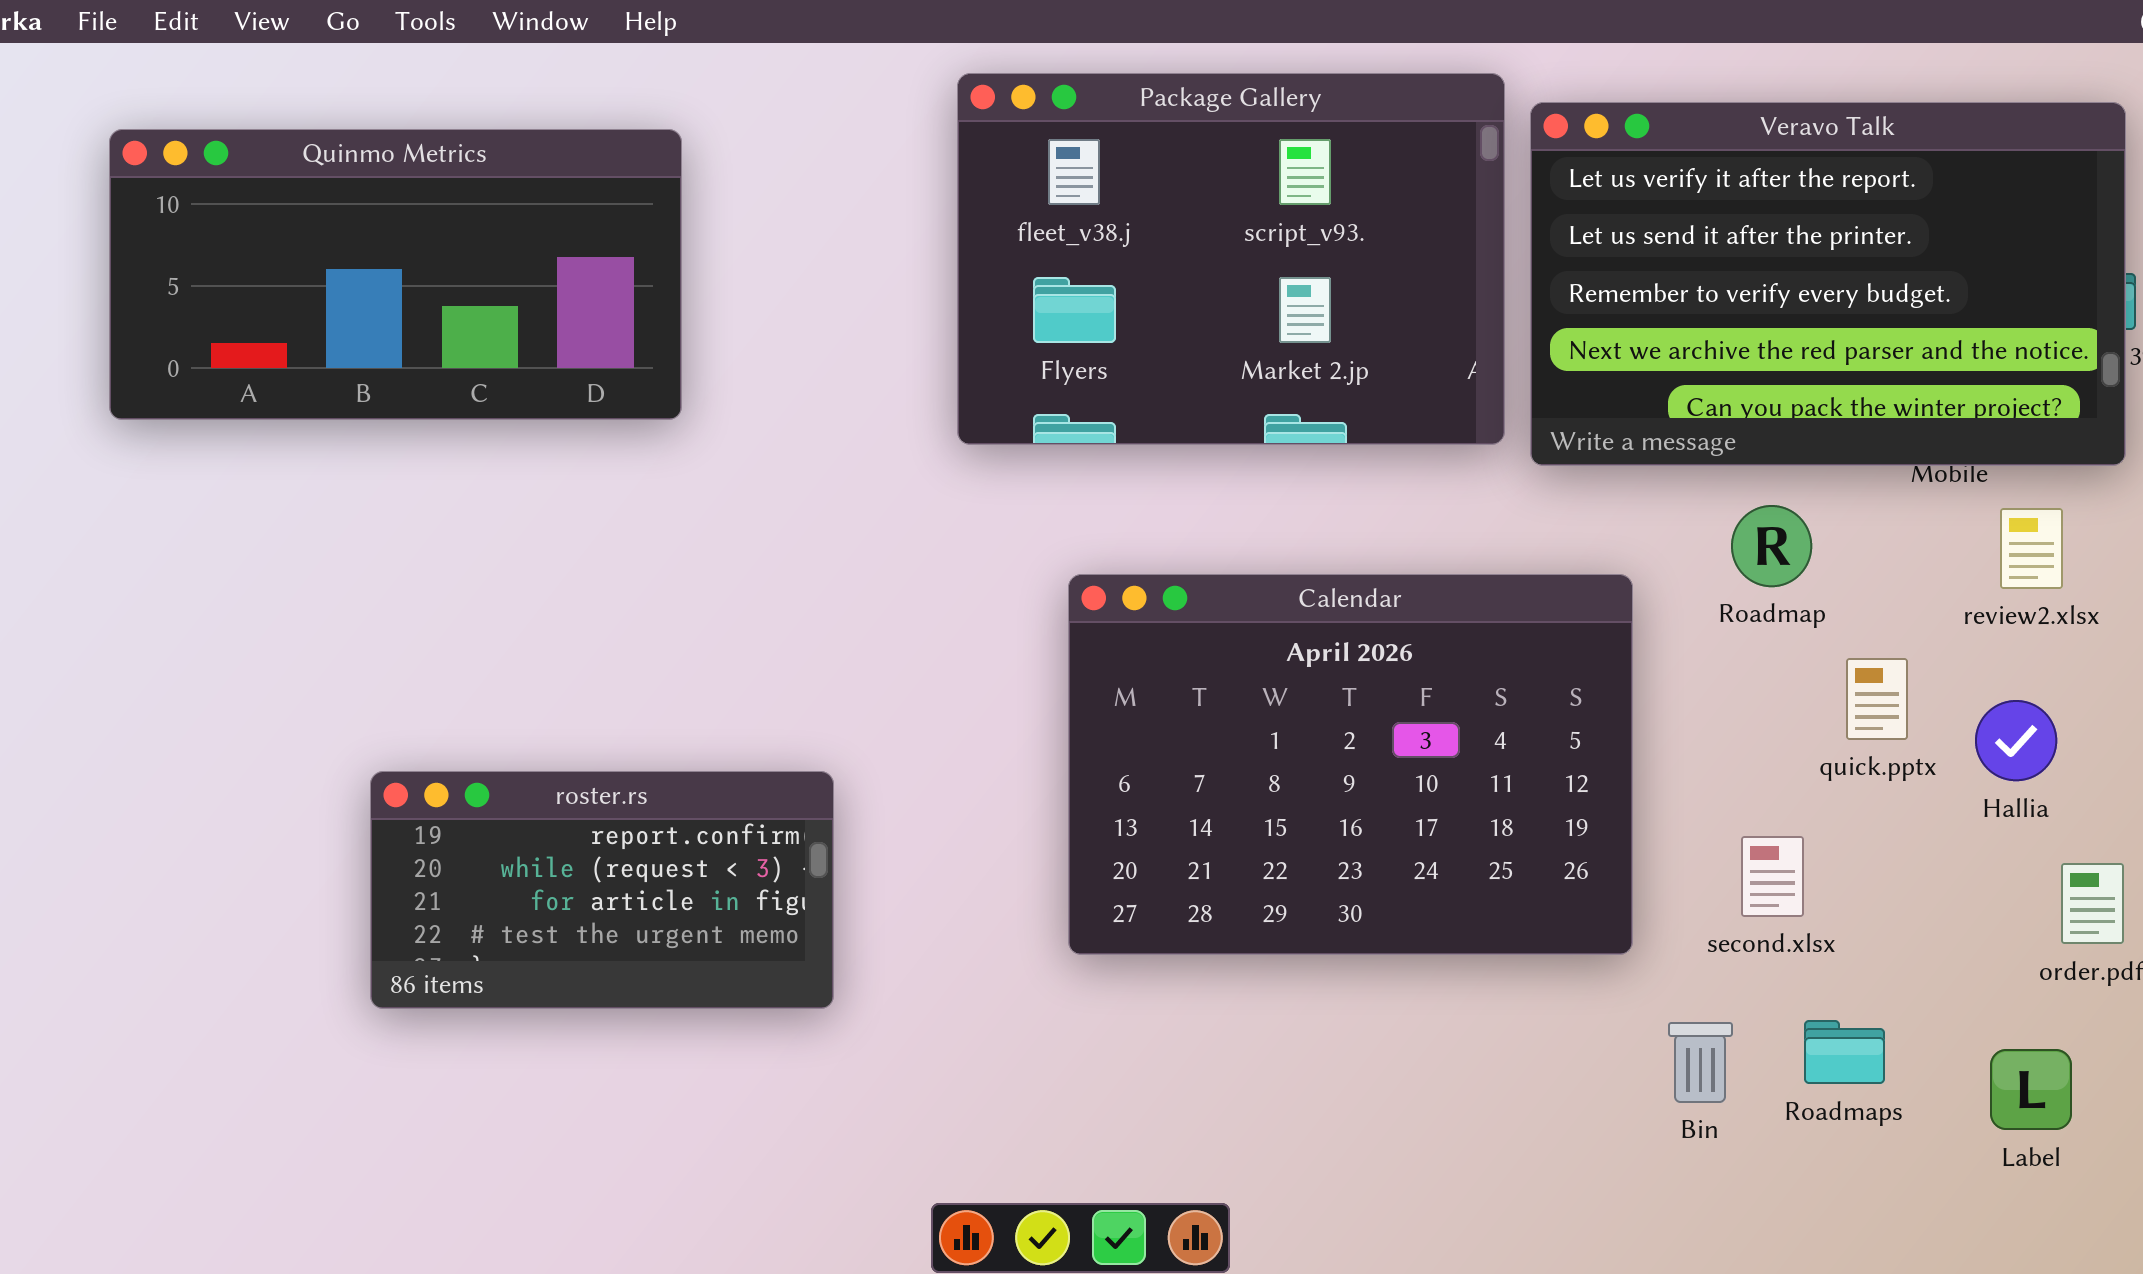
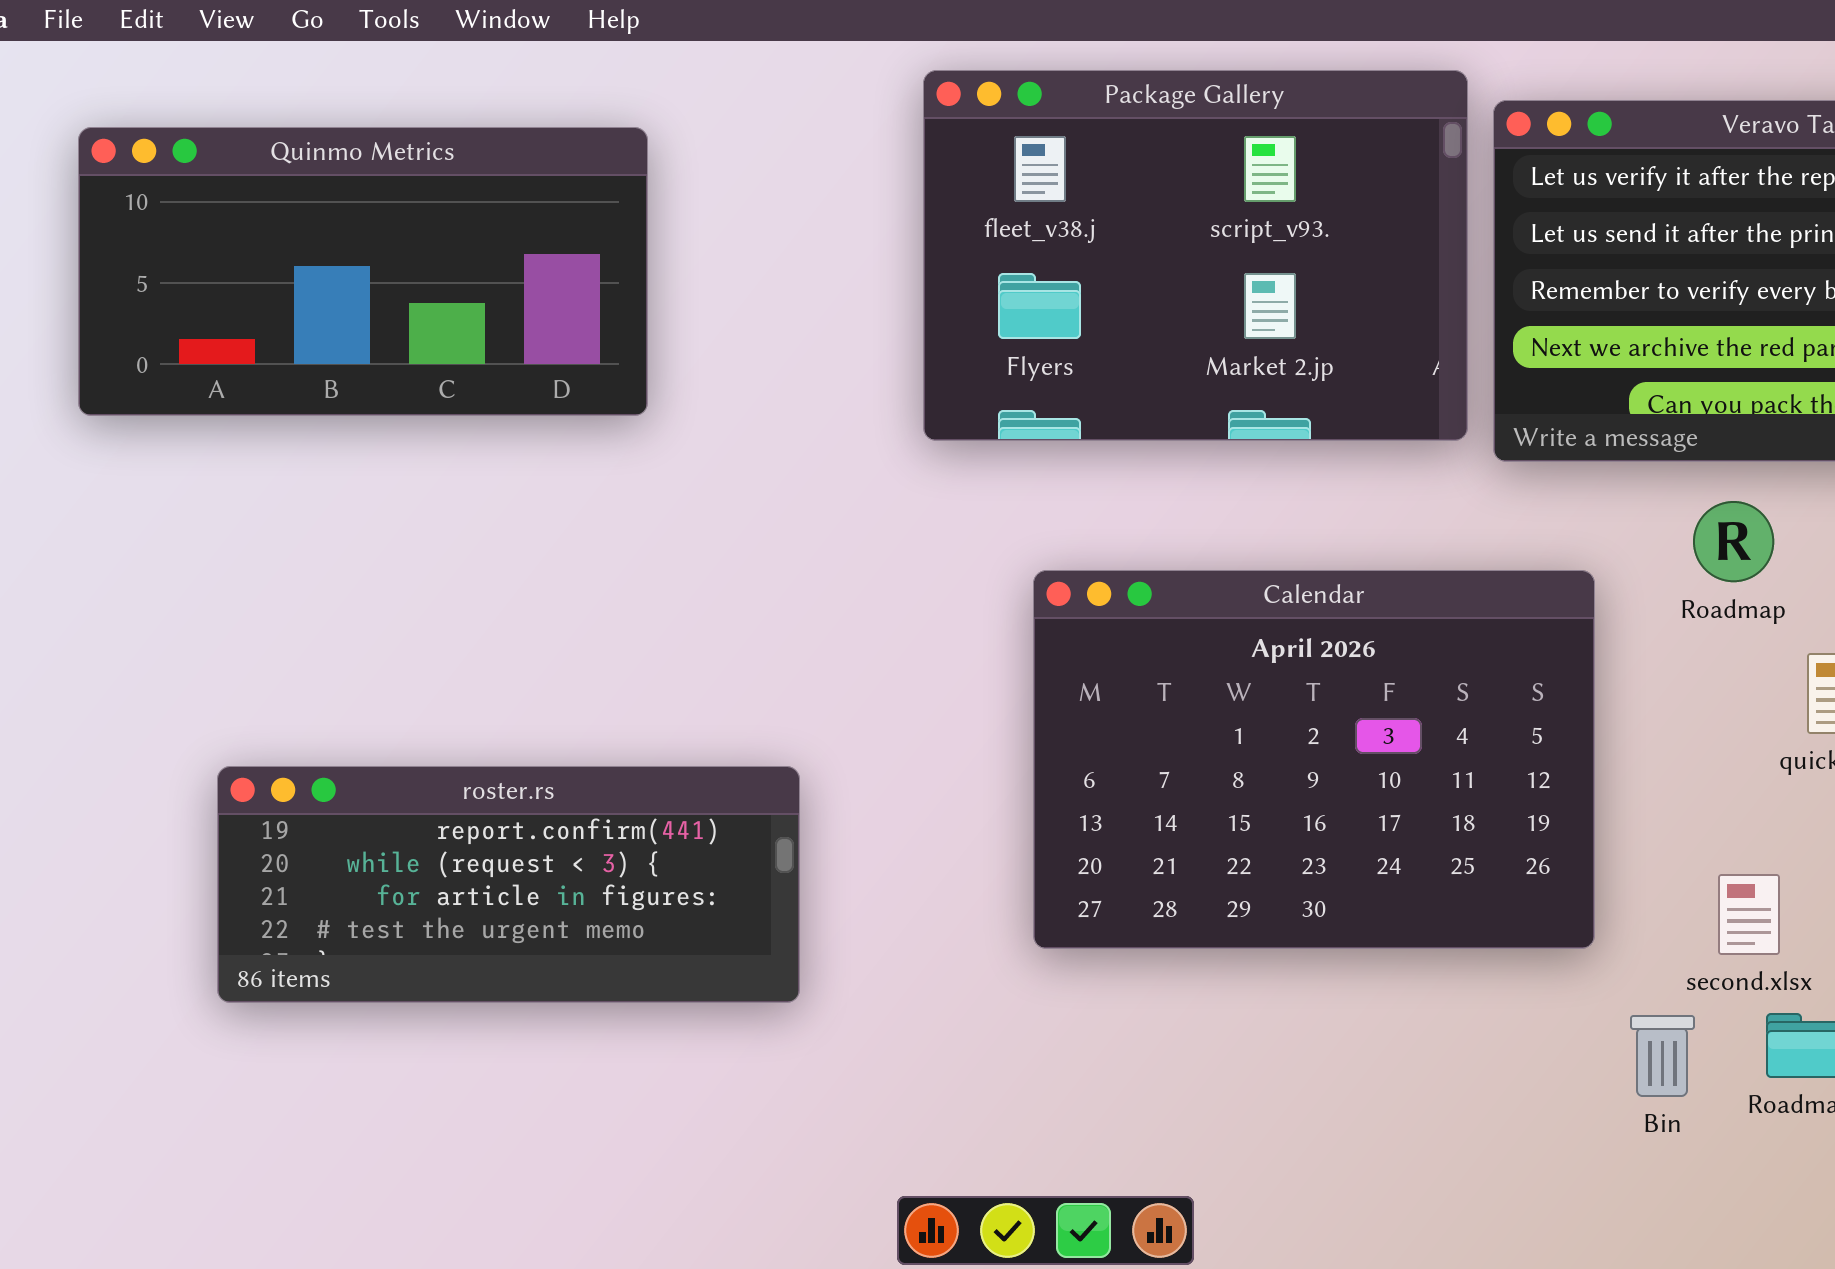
roster.rs: [370,771,834,1009] -> [217,766,800,1003], resized
second.xlsx: [1741,836,1804,917] -> [1718,874,1780,955], moved

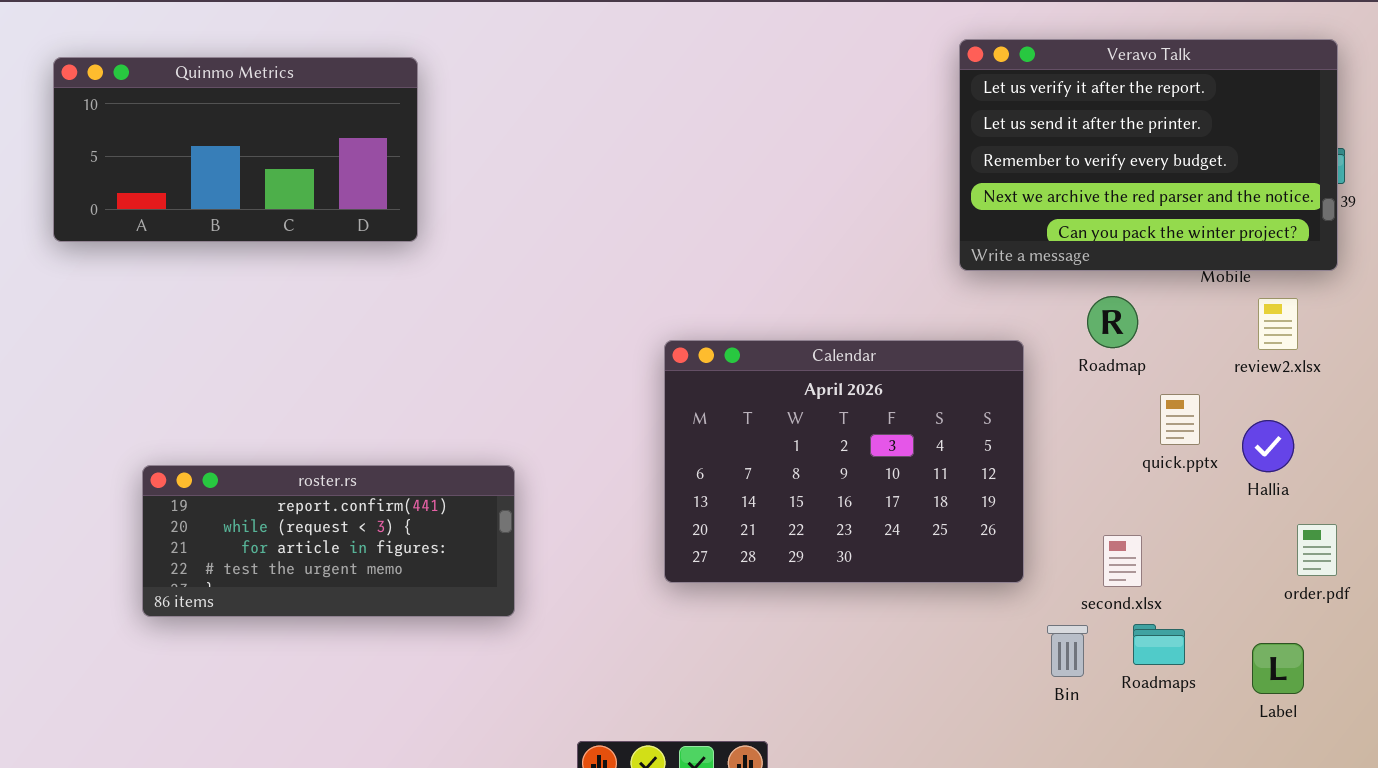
Package Gallery: [923,70,1468,441] -> none, closed

